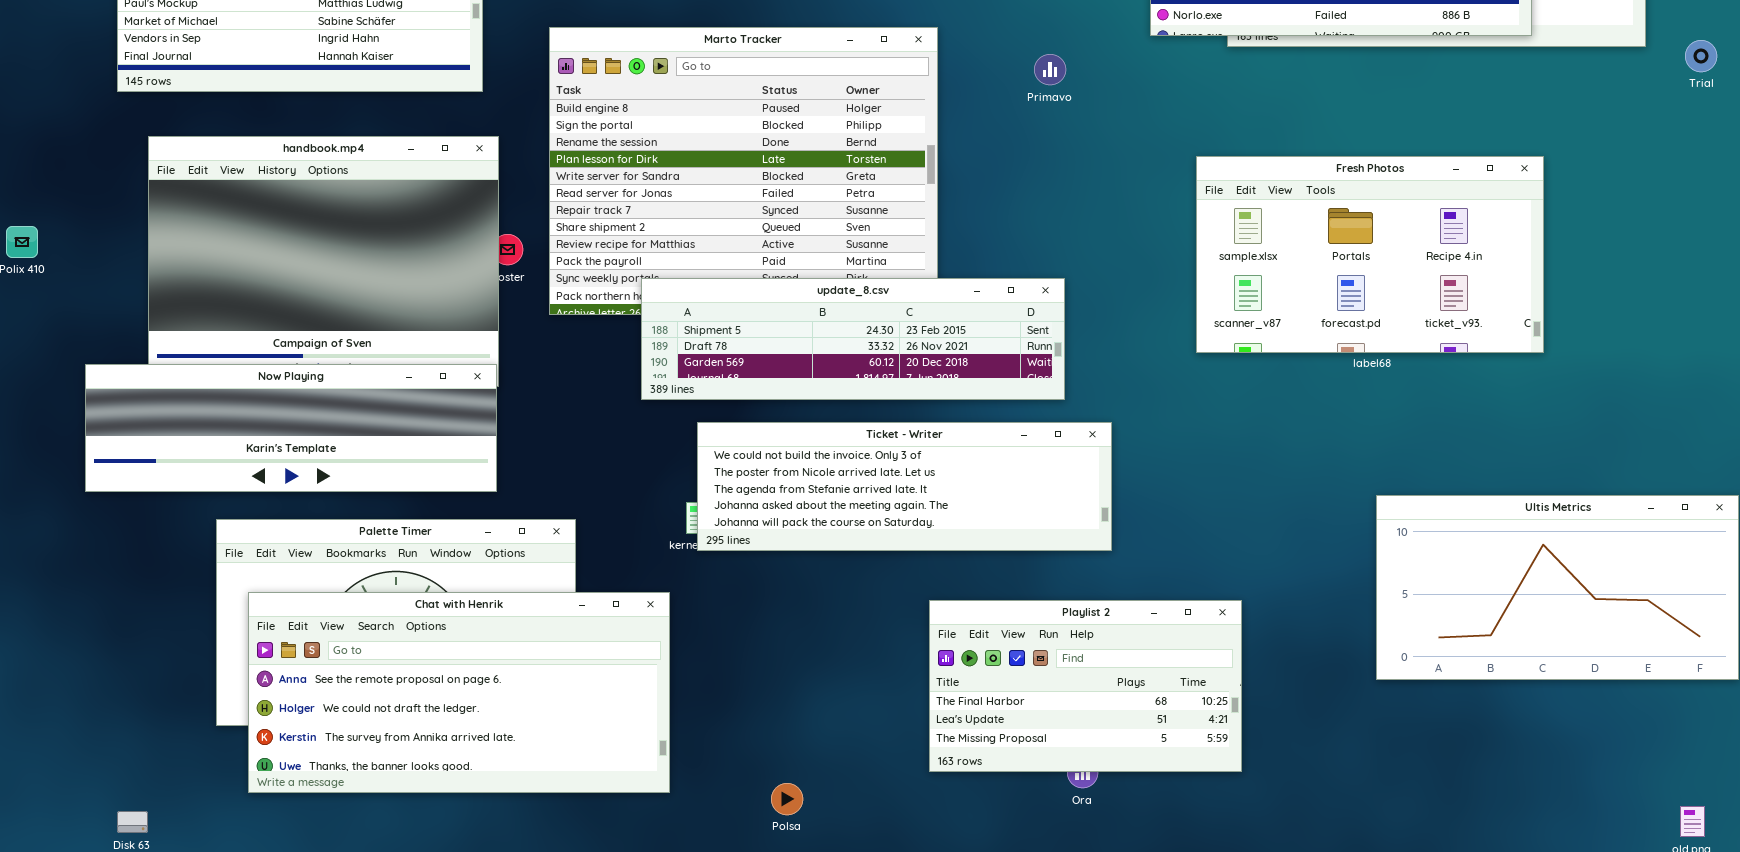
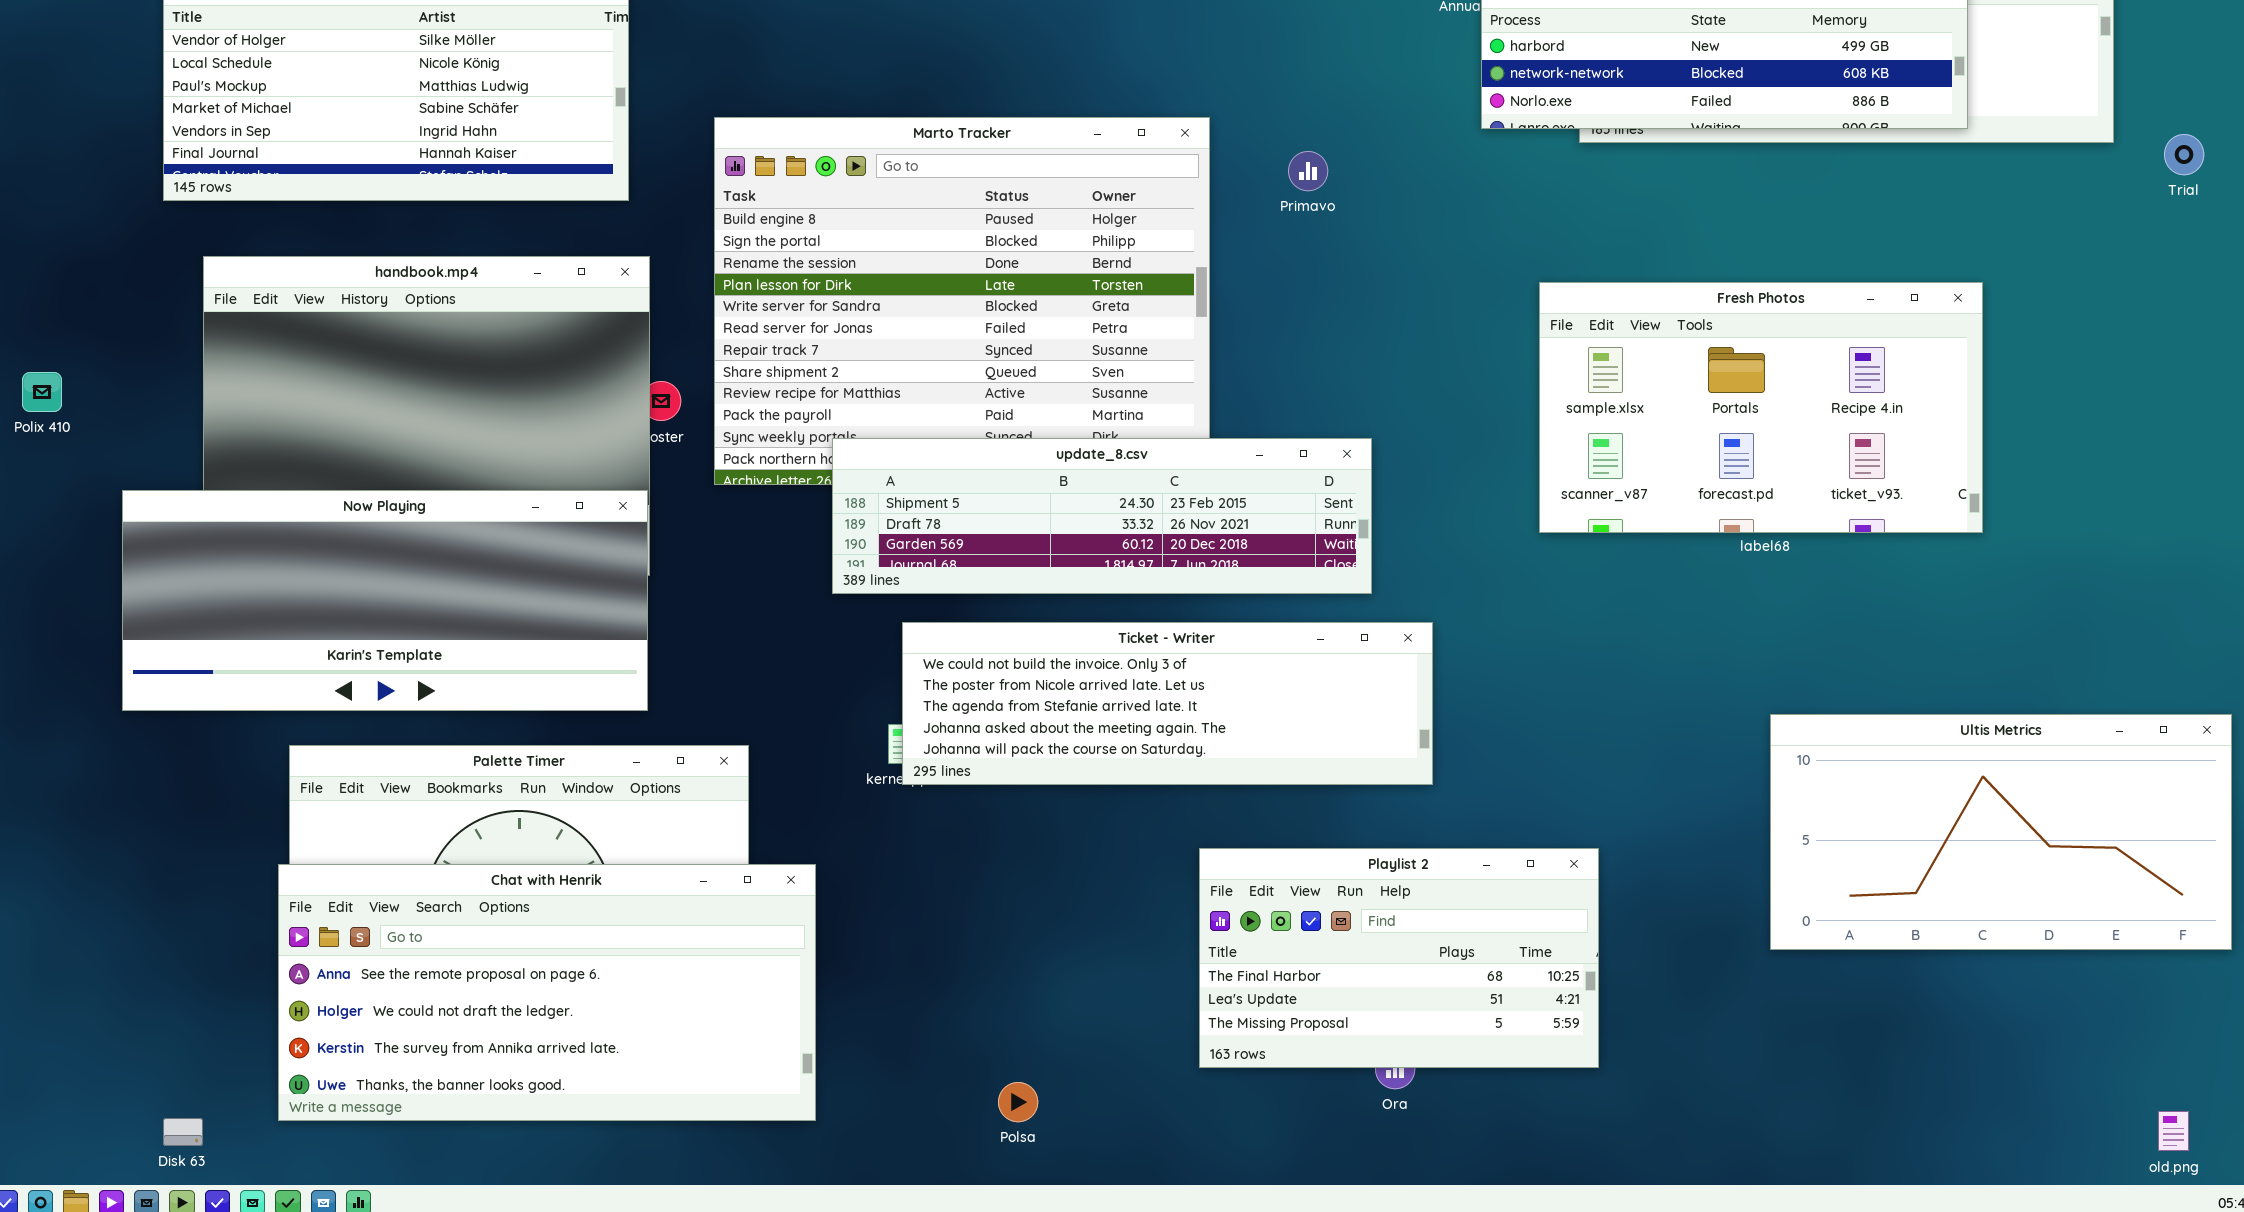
Primavo: [1034,54,1066,85] -> [1288,151,1328,191], moved
Now Playing: [85,364,497,492] -> [122,490,648,711], resized
Chat with Henrik: [248,592,670,793] -> [278,864,816,1121], moved

